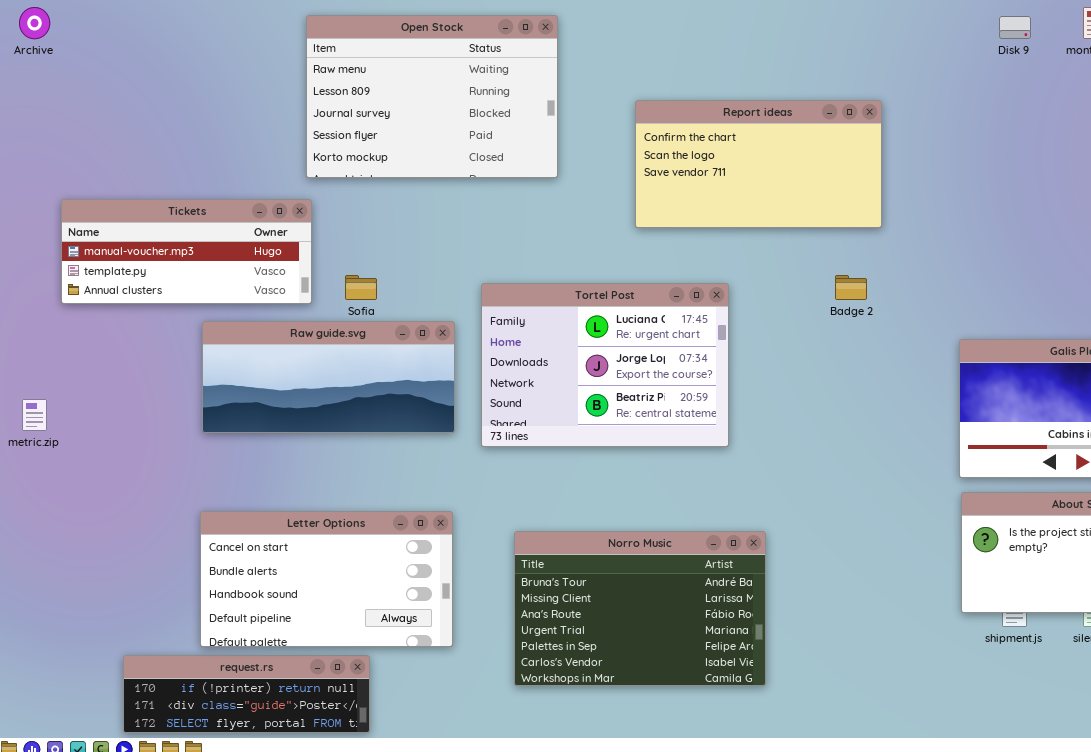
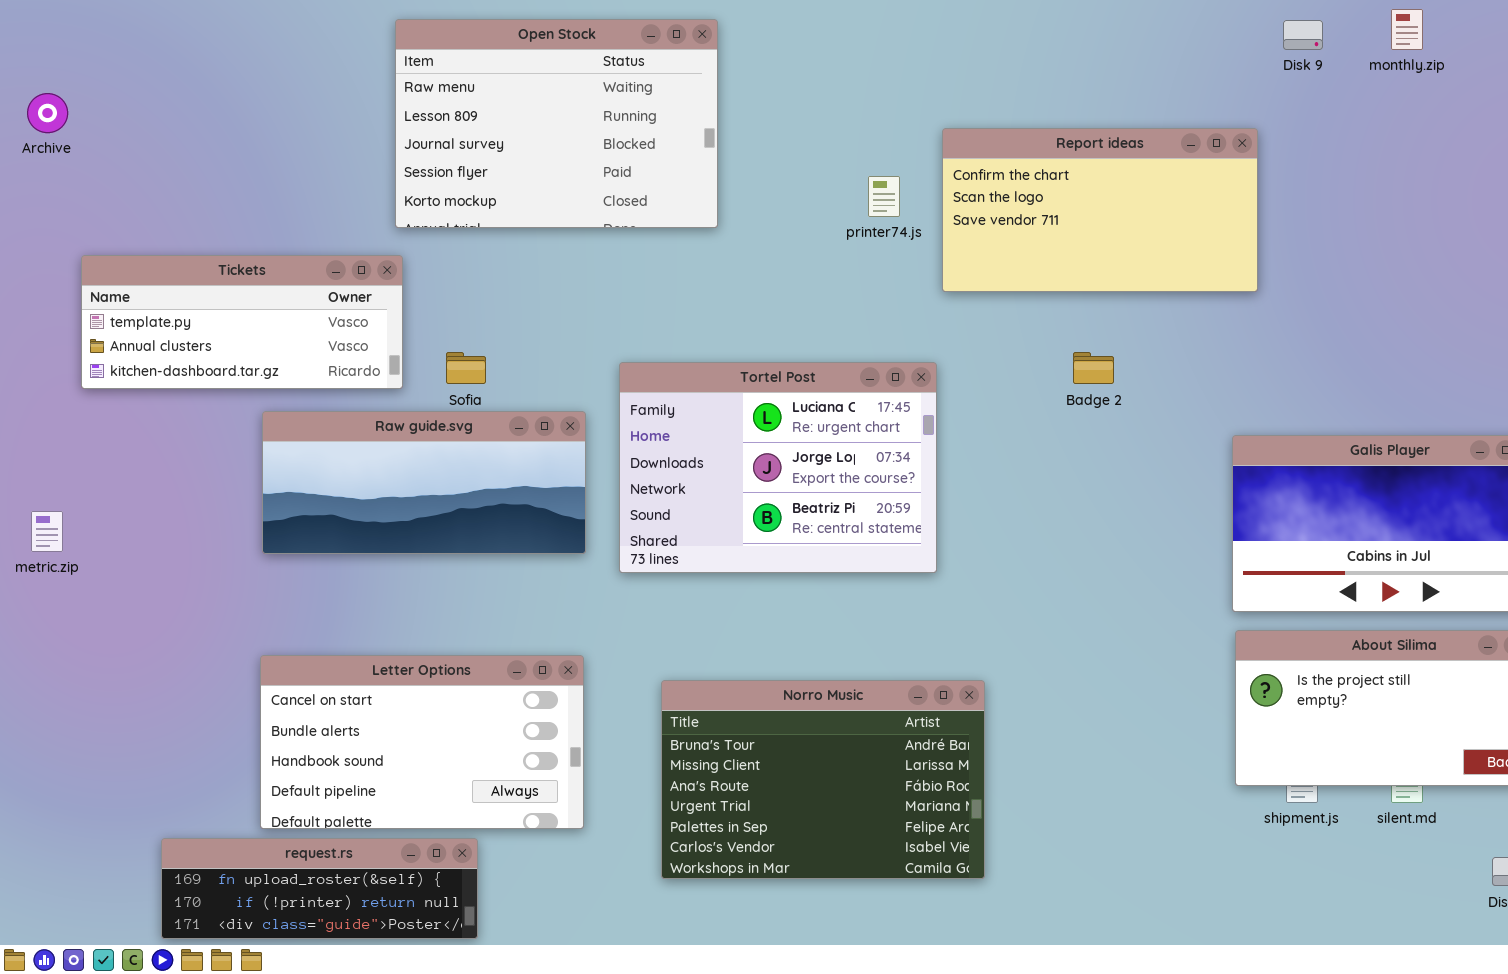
Archive: [19,7,50,39] -> [27,93,68,133], moved
Report ideas: [635,100,882,228] -> [942,128,1258,292], moved
Tickets: [61,199,312,304] -> [81,255,403,389], scrolled down 1 row
request.rs: [123,655,370,733] -> [161,838,478,939], scrolled up 1 row

